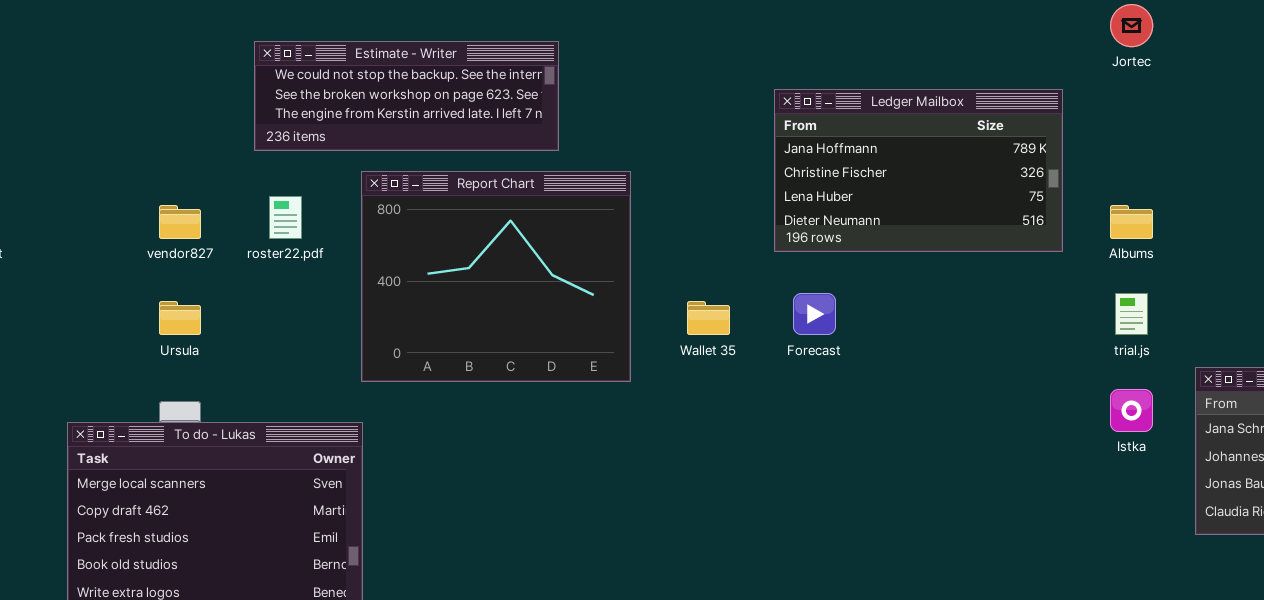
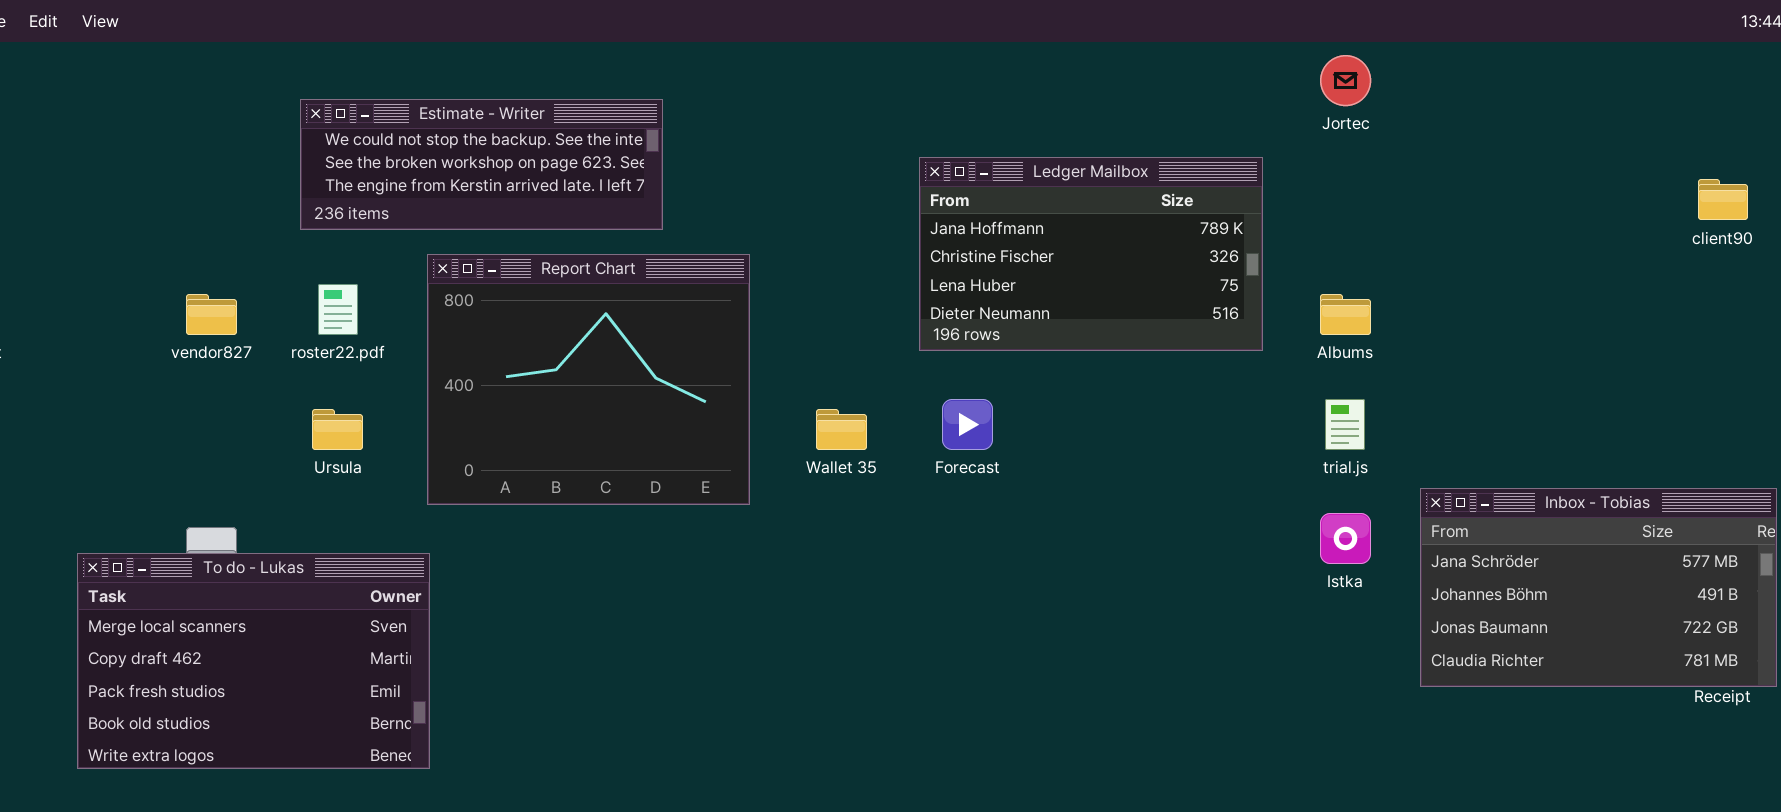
Ursula: [159,301,201,335] -> [312,409,363,450], moved

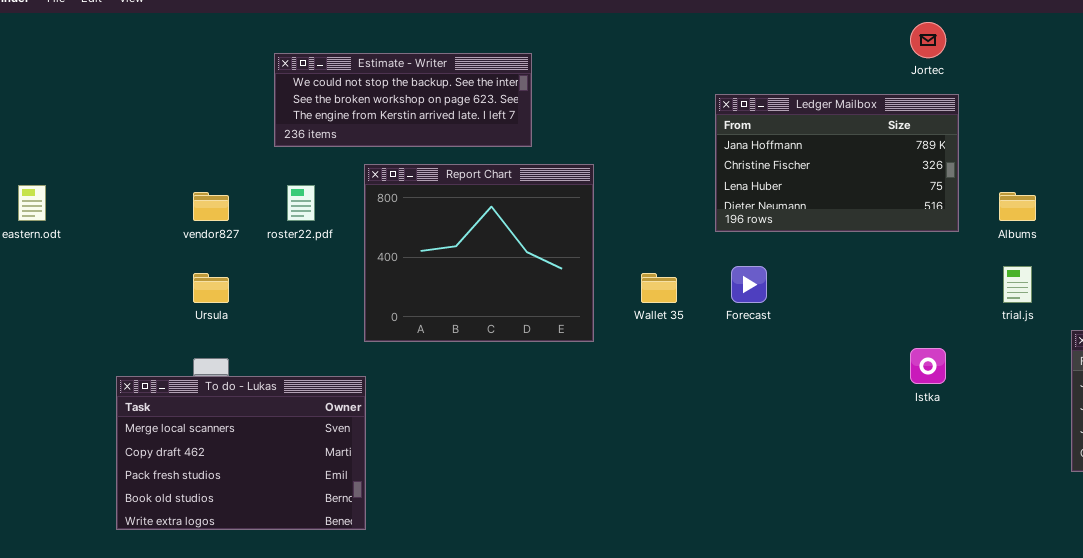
Jortec: [1320,55,1371,106] -> [910,22,946,58], moved
Ursula: [312,409,363,450] -> [193,273,229,303], moved
Istka: [1320,513,1371,564] -> [910,348,946,384], moved

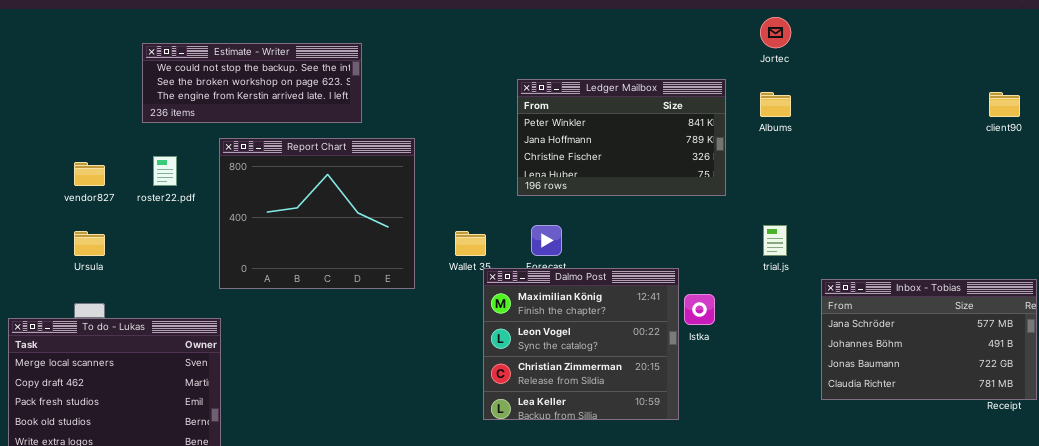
Jortec: [910,22,946,58] -> [760,17,791,48], moved
Ledger Mailbox: [715,94,959,232] -> [517,79,726,196], scrolled up 1 row
Albums: [999,192,1036,221] -> [760,92,791,117], moved
Dalmo Post: none -> [483,268,679,420], opened

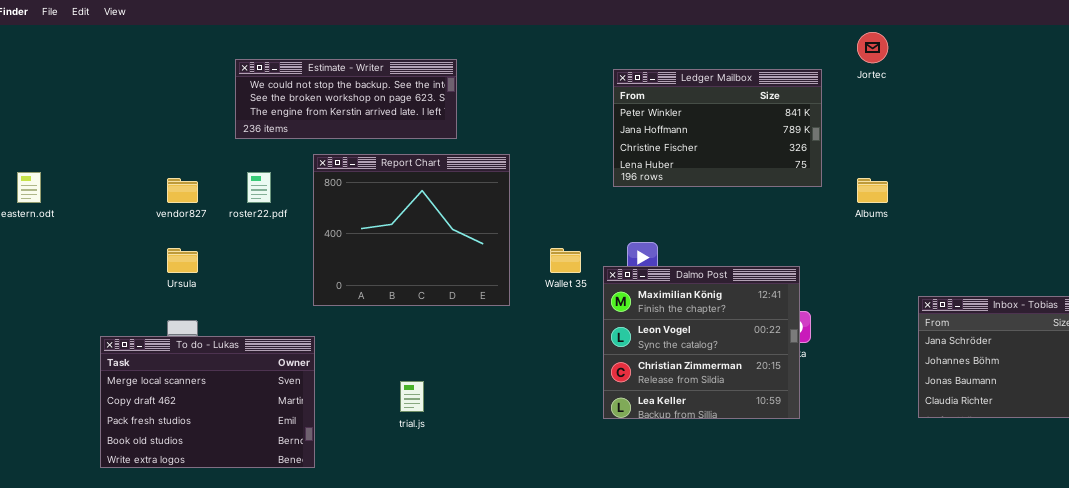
Ledger Mailbox: [517,79,726,196] -> [613,69,822,187], moved
Albums: [760,92,791,117] -> [857,178,888,203], moved
trial.js: [763,225,787,256] -> [400,381,424,412], moved
Dalmo Post: [483,268,679,420] -> [603,266,800,419], moved

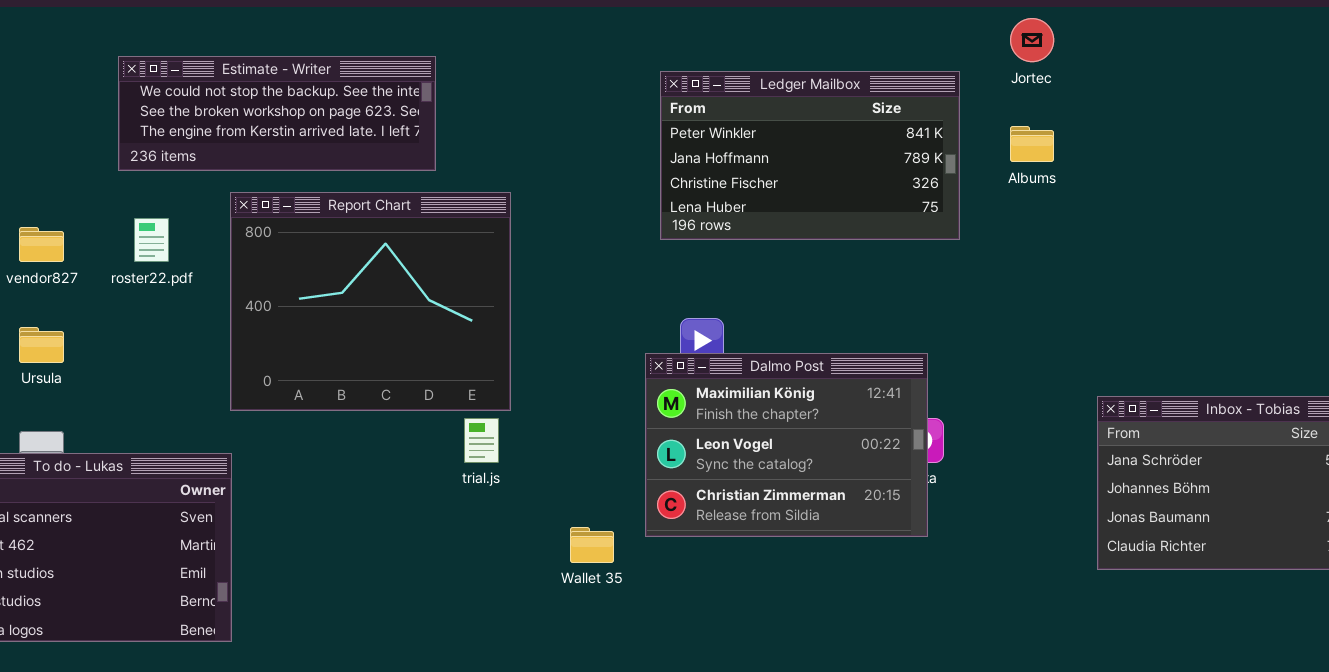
Albums: [857,178,888,203] -> [1010,126,1054,162], moved
Wallet 35: [550,248,581,273] -> [570,527,614,563], moved
Dalmo Post: [603,266,800,419] -> [645,353,928,537], resized
trial.js: [400,381,424,412] -> [464,418,499,463], moved

